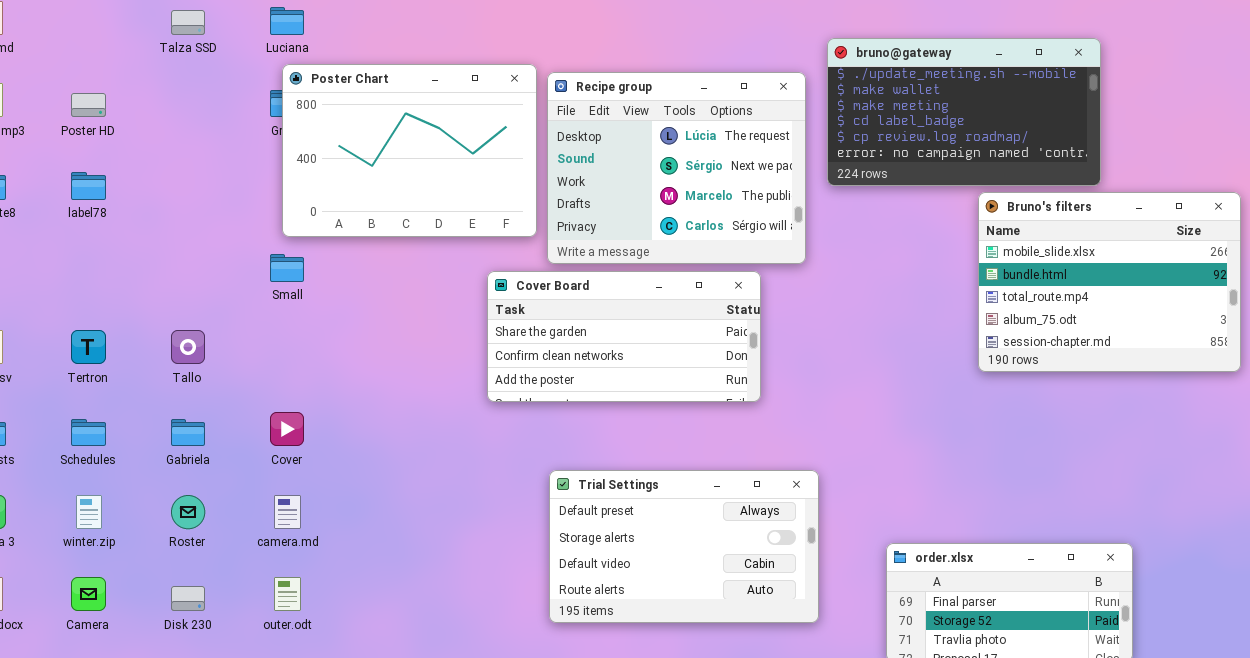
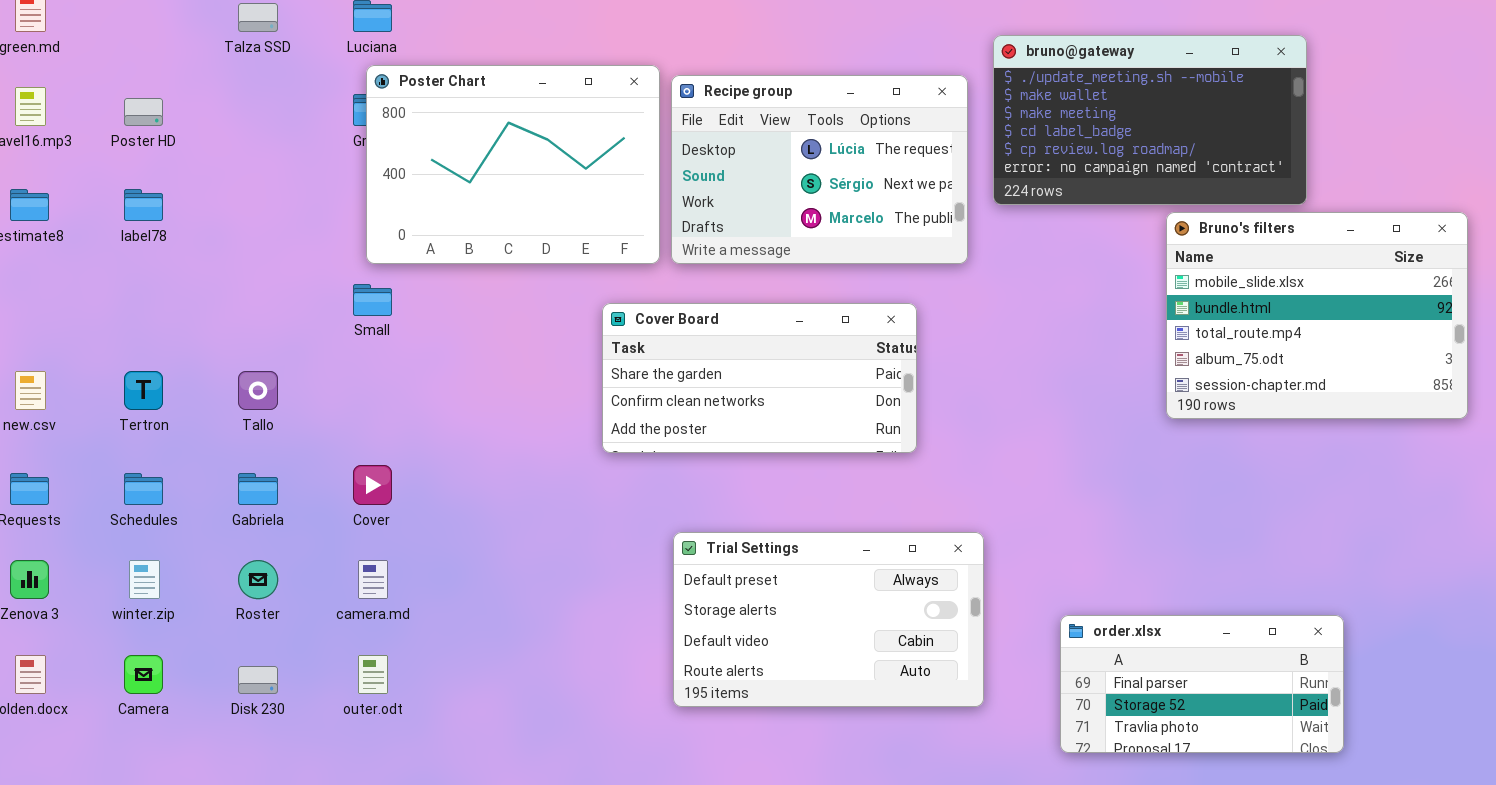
Recipe group: [547,72,806,264] -> [671,75,968,264], resized

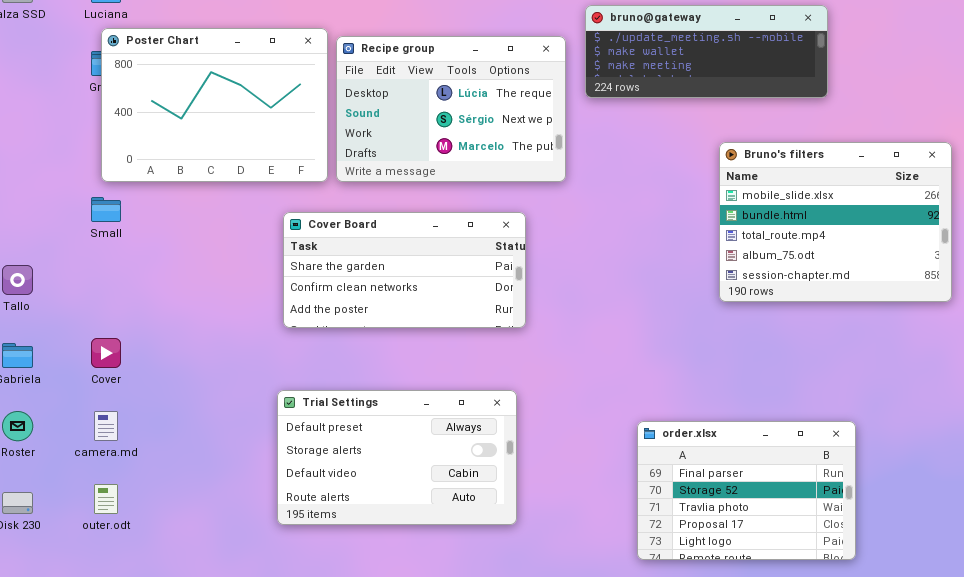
bruno@gateway: [993,35,1307,205] -> [585,5,828,98], resized
Trial Settings: [673,532,984,707] -> [277,390,517,525], moved
order.xlsx: [1060,615,1344,753] -> [637,421,856,560], resized

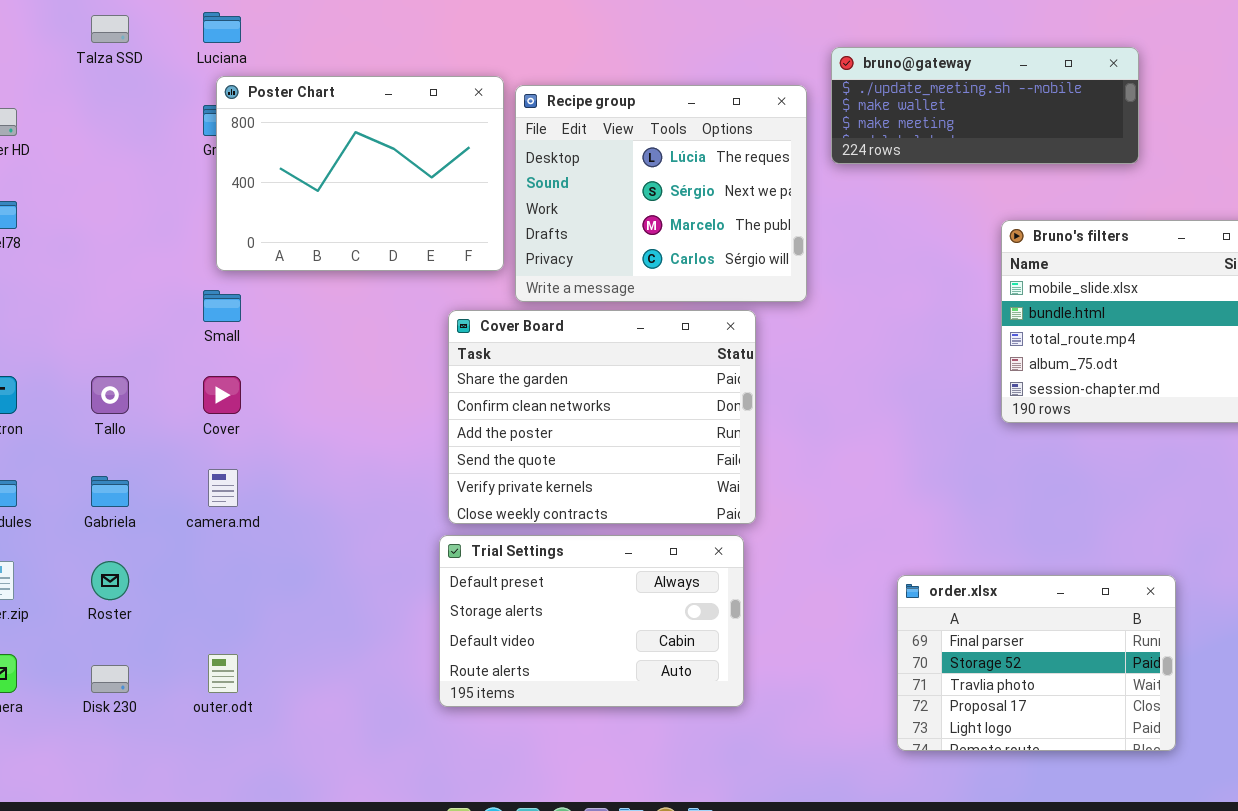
Recipe group: [336,36,566,182] -> [515,85,807,302], resized
Cover Board: [283,212,526,328] -> [448,310,756,524], resized
Cover: [91,338,121,368] -> [203,376,241,414], moved
camera.md: [94,411,118,441] -> [208,469,238,507], moved

